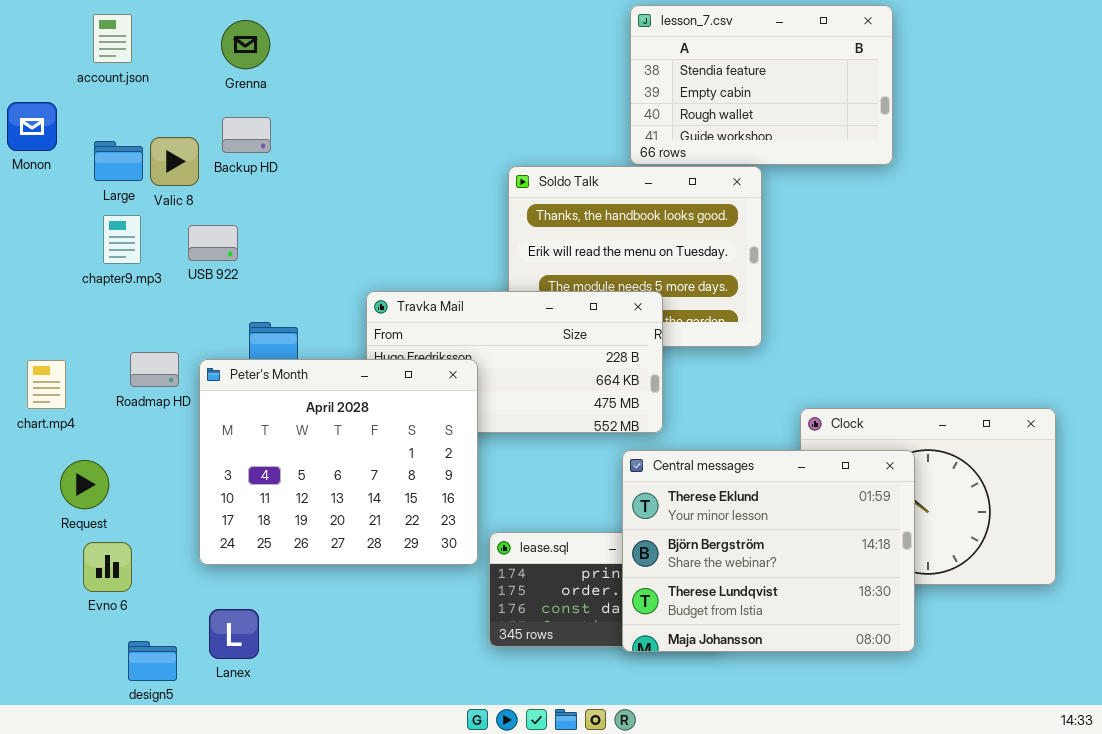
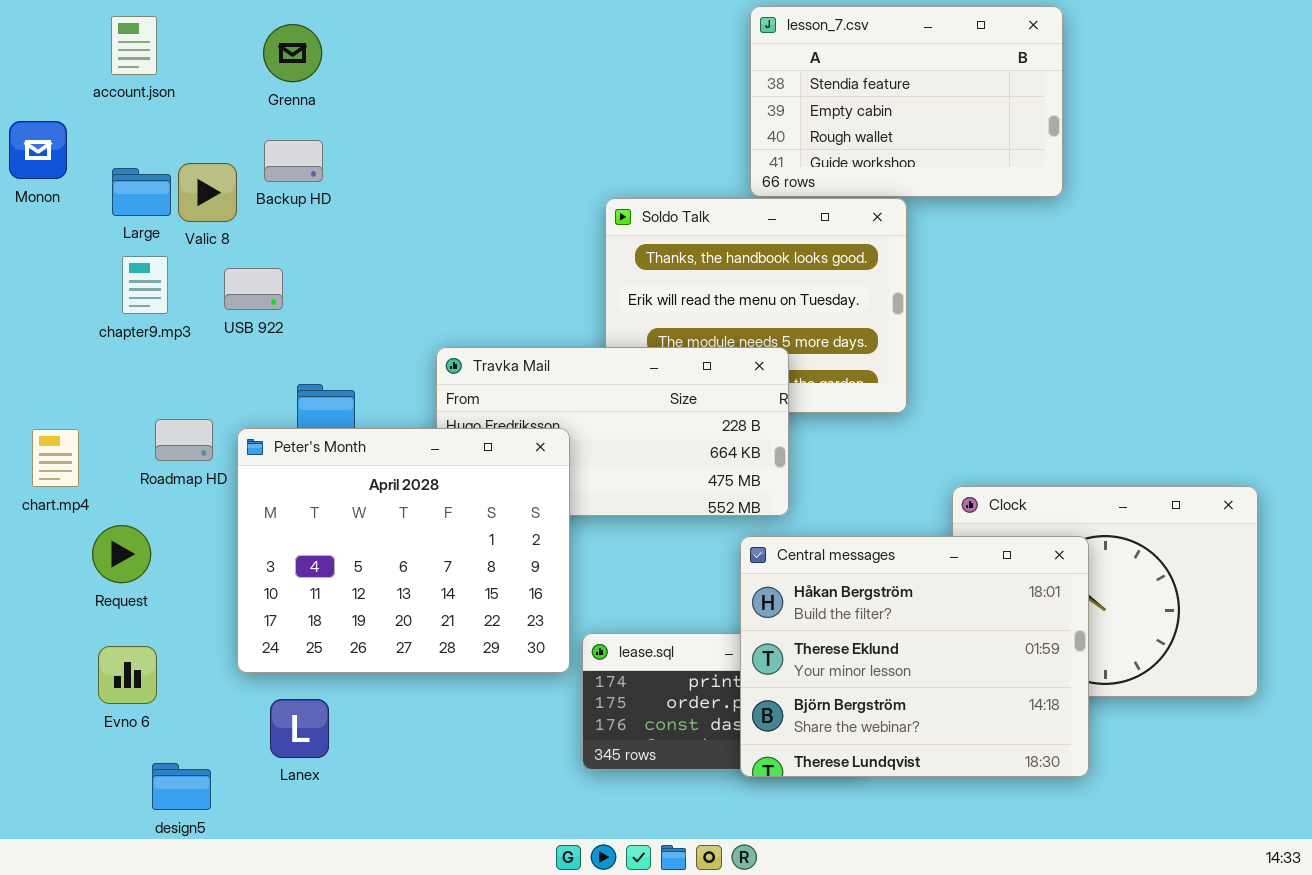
Central messages: [622,450,915,652] -> [740,536,1089,777], scrolled up 1 row
Request: [60,460,109,509] -> [92,525,151,583], moved
Lanex: [209,609,259,659] -> [270,699,329,758], moved

